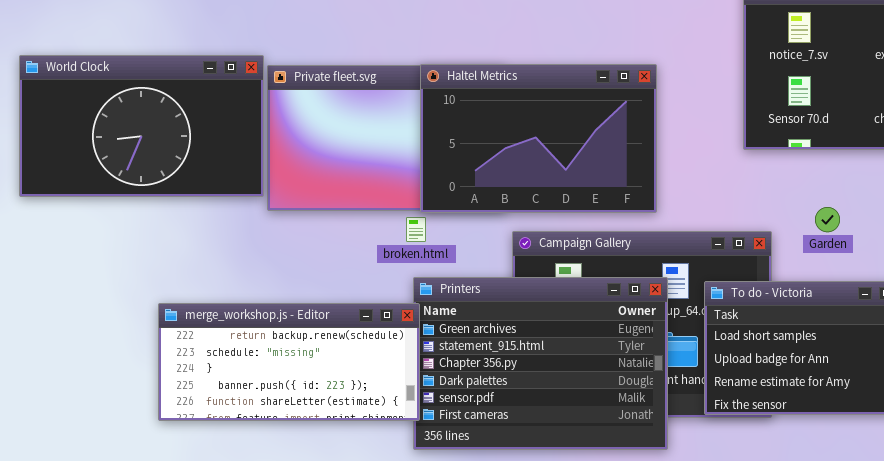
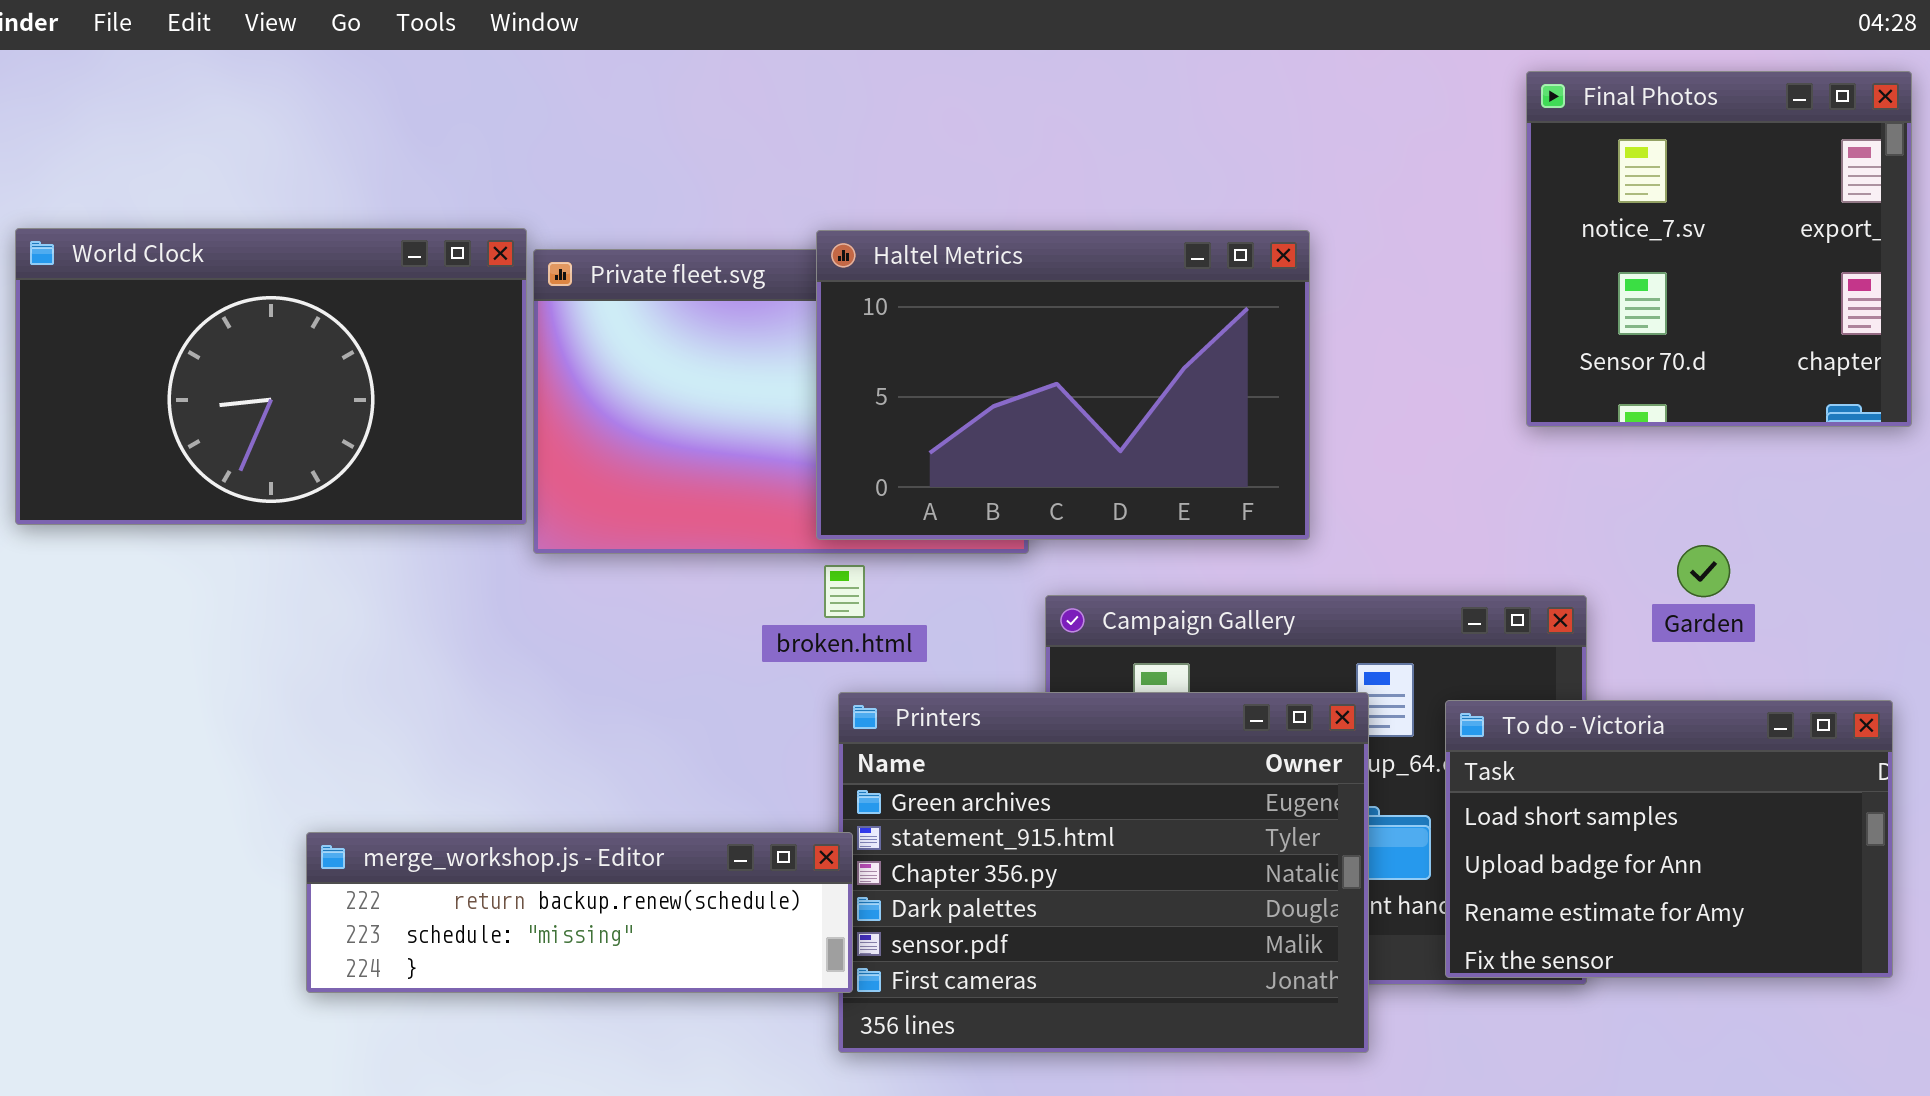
Haltel Metrics: [420,64,657,213] -> [816,230,1310,540], moved
merge_workshop.js - Editor: [158,303,420,421] -> [306,832,853,993], resized

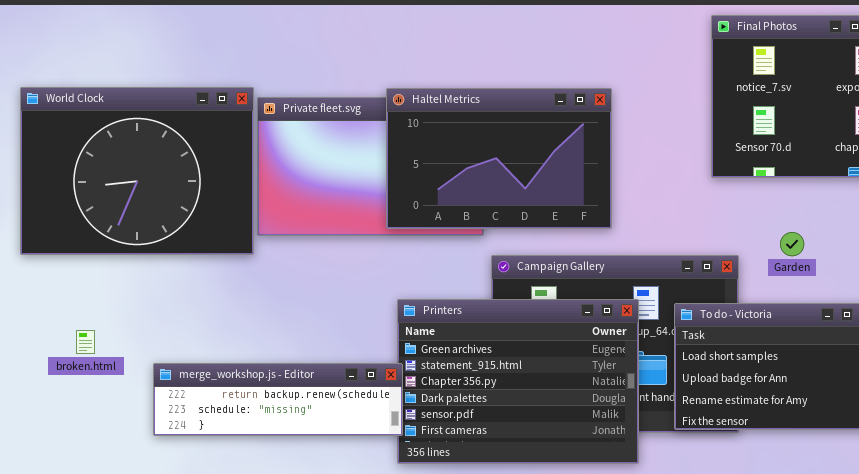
World Clock: [15,228,527,525] -> [20,87,254,255], resized
broken.html: [824,565,865,618] -> [76,330,95,354], moved

